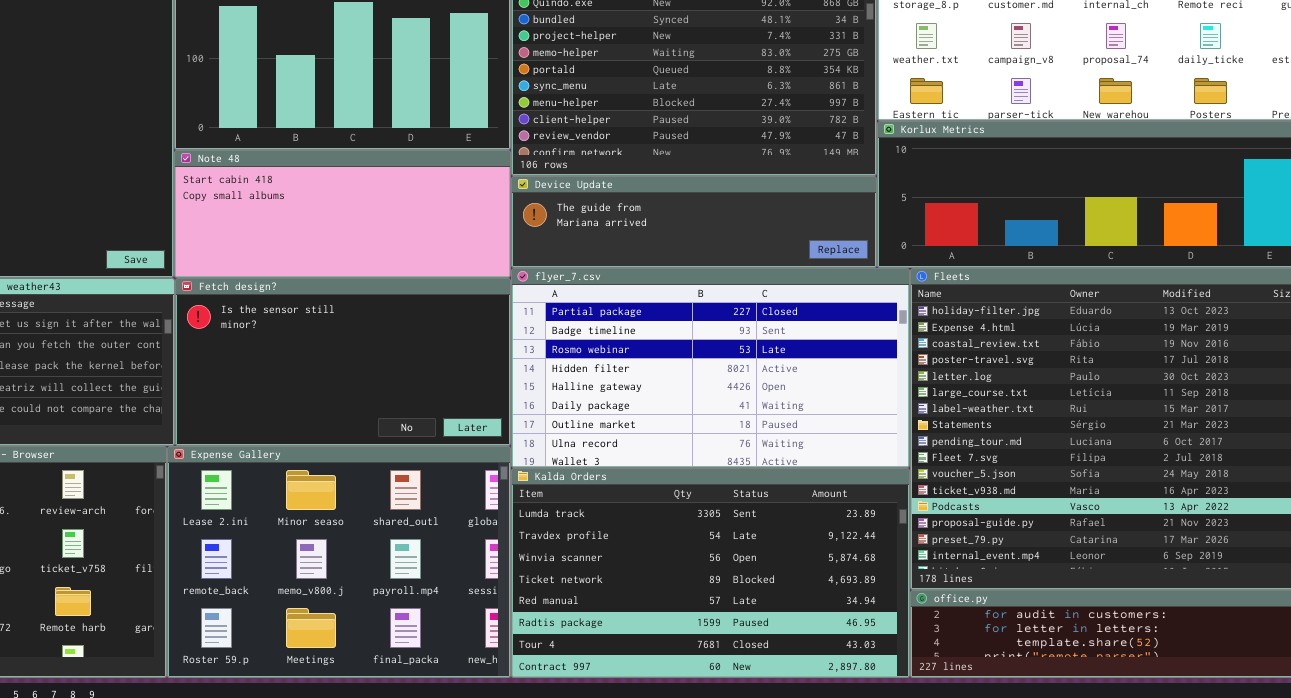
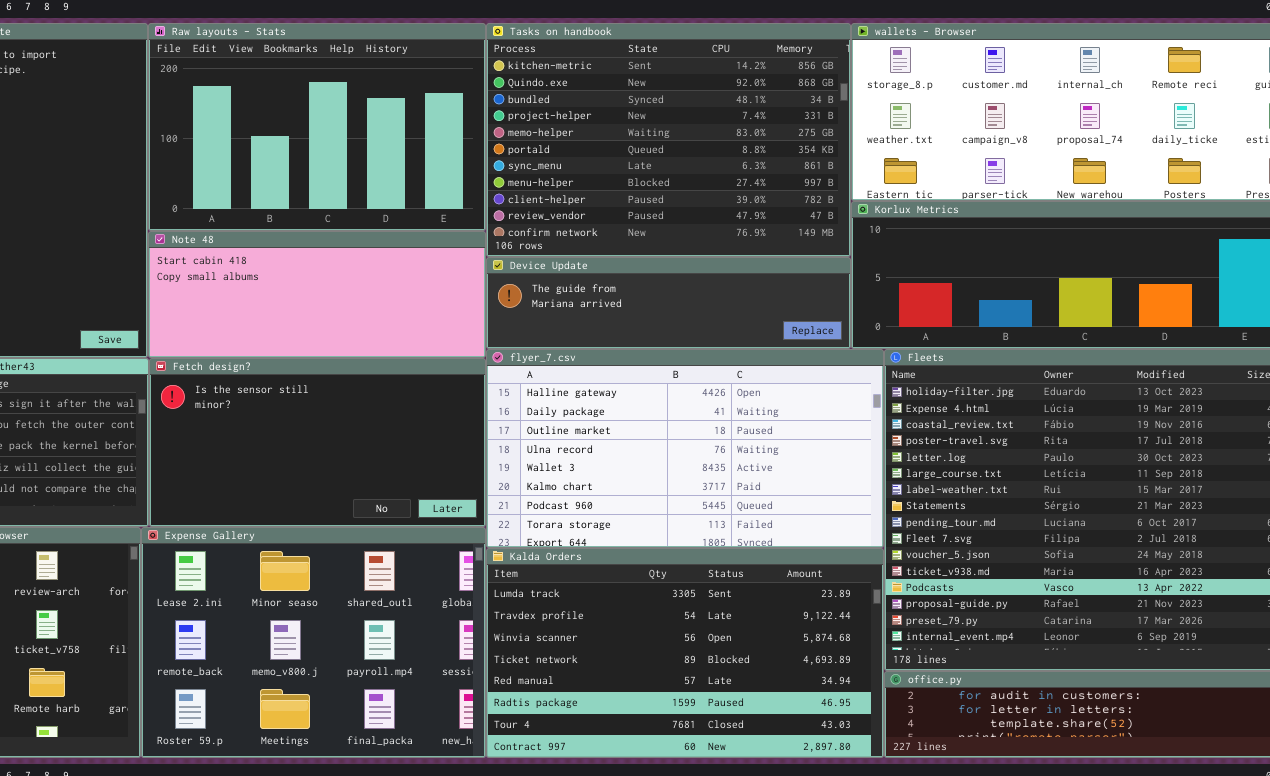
flyer_7.csv: [511,268,910,468] -> [486,349,884,548], scrolled down 4 rows

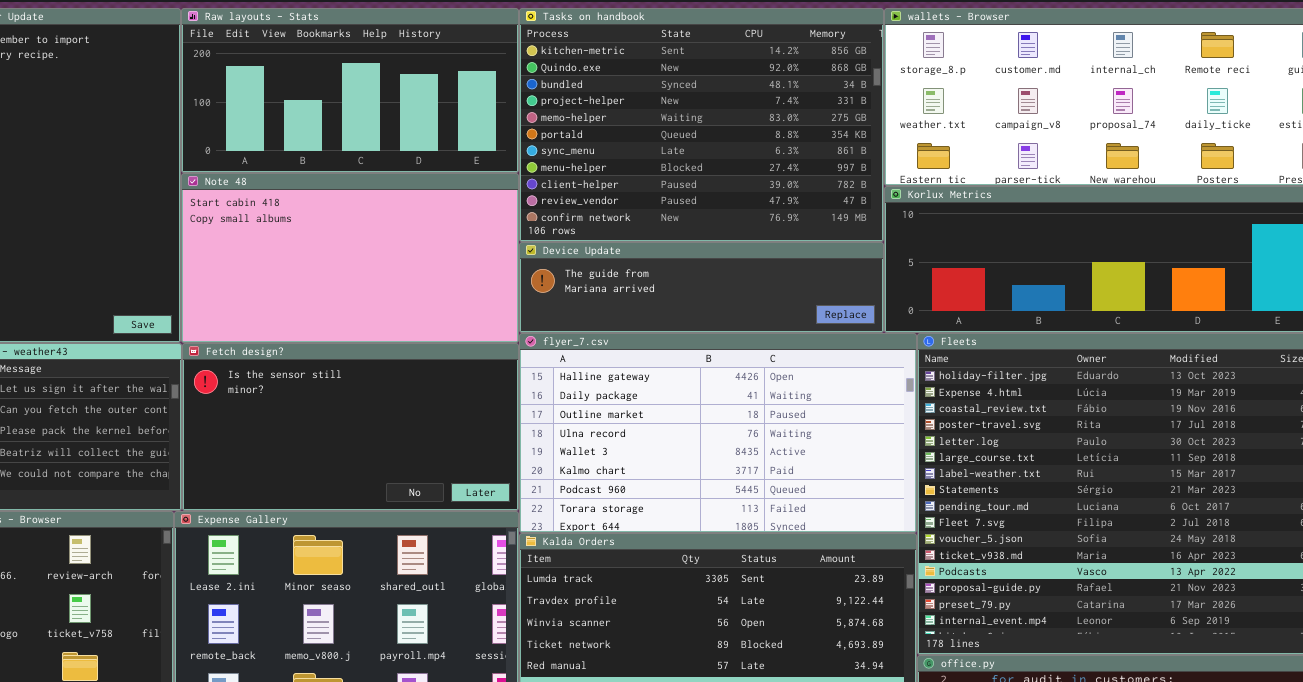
Raw layouts - Stats: [148,23,486,231] -> [181,8,519,173], resized
Note 48: [148,231,486,358] -> [181,173,519,343], resized

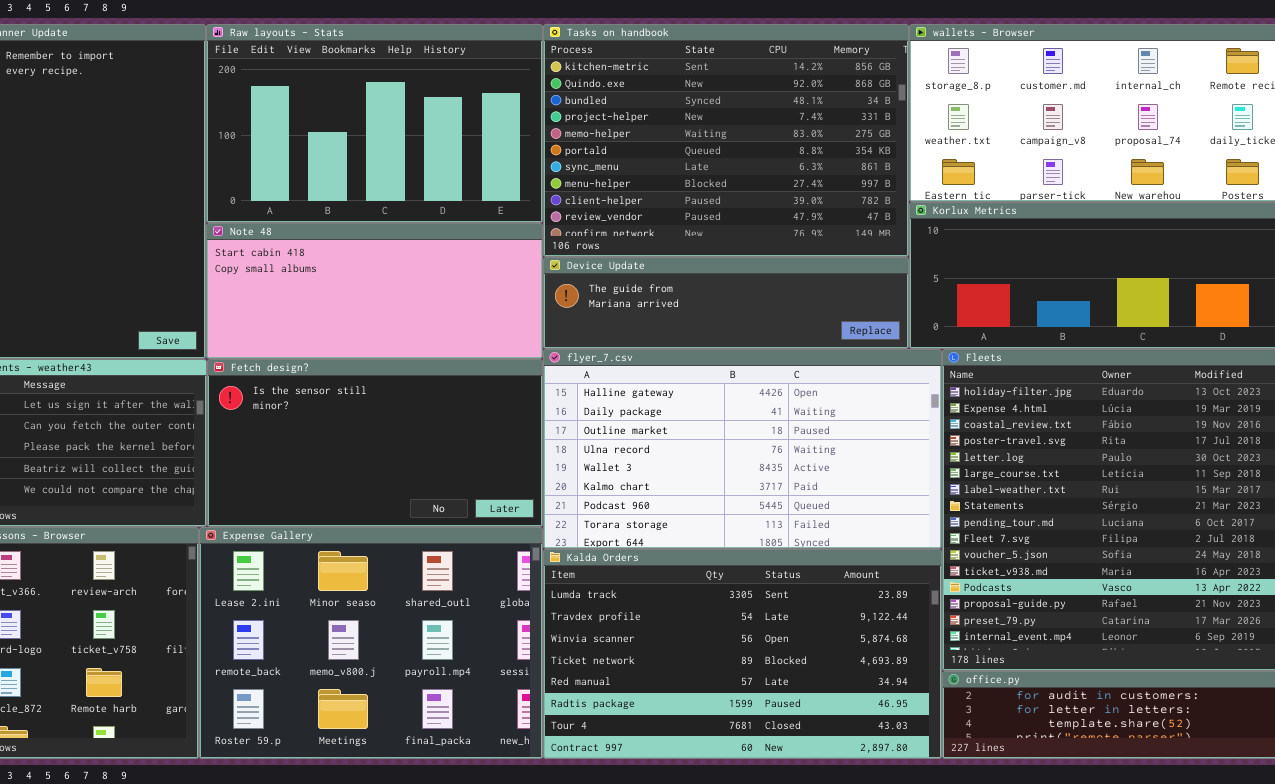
Raw layouts - Stats: [181,8,519,173] -> [206,24,543,223], resized
Note 48: [181,173,519,343] -> [206,223,543,359], resized

